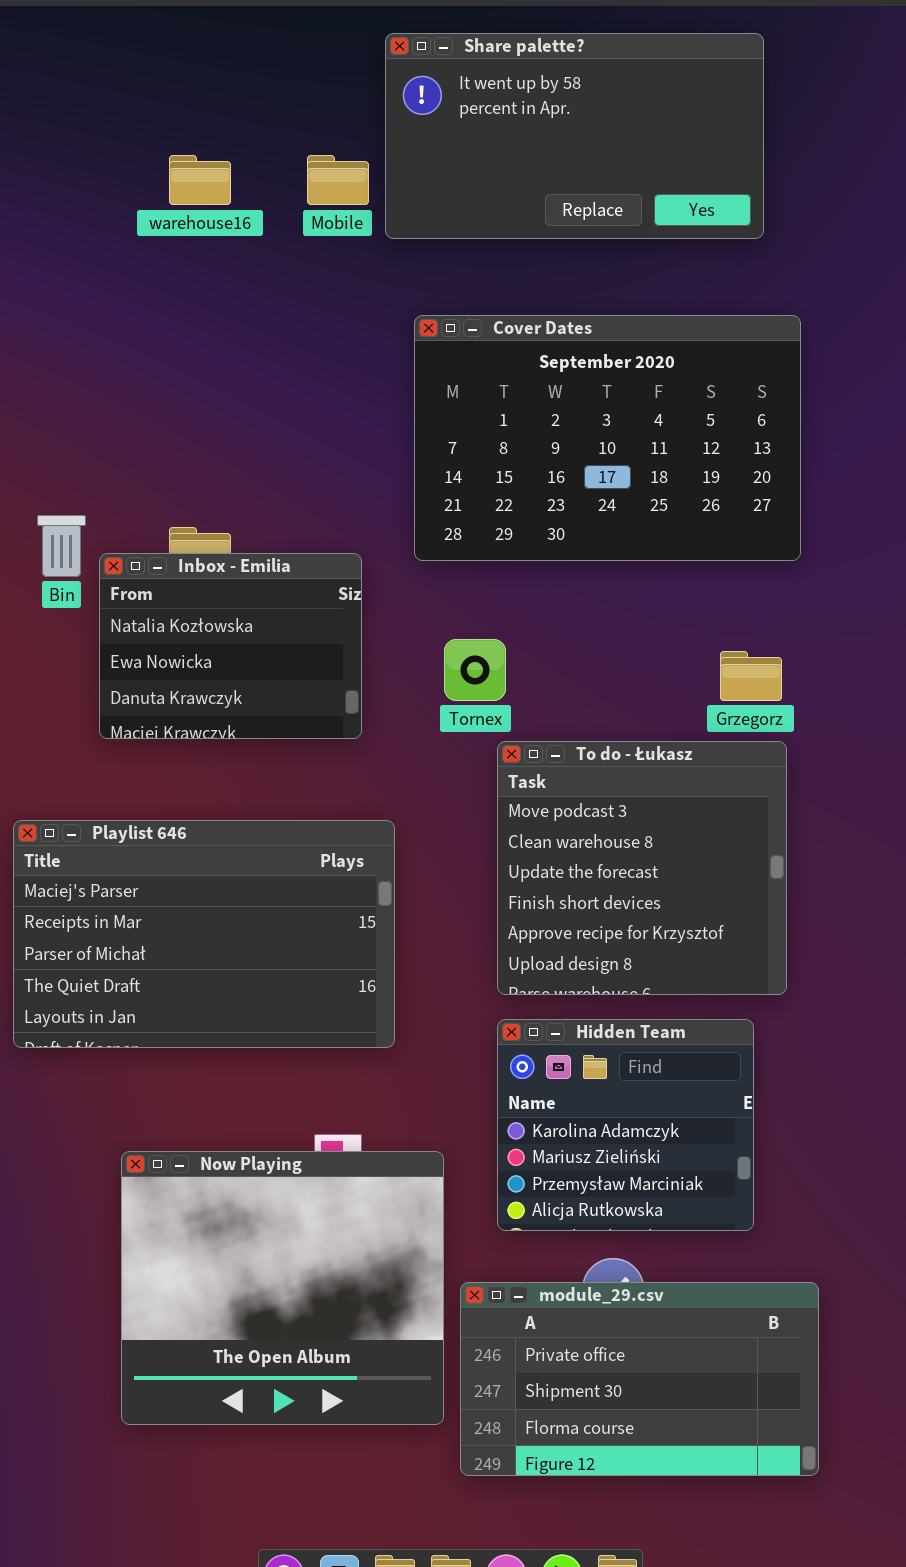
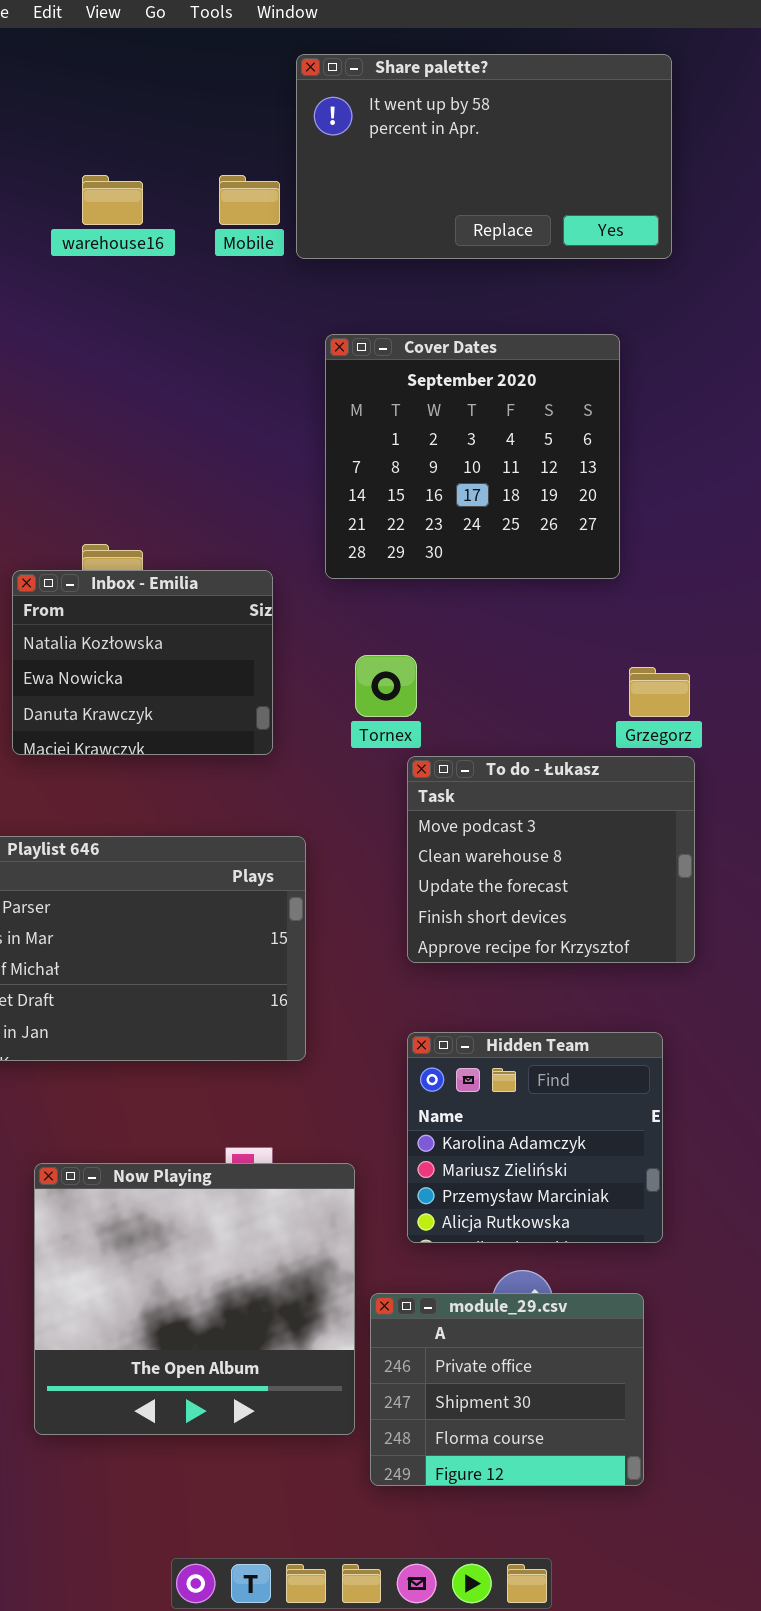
Cover Dates: [414,315,801,561] -> [325,334,620,579], resized
To do - Łukasz: [497,741,787,995] -> [407,756,695,963], resized
module_29.csv: [460,1282,819,1476] -> [370,1293,644,1486], resized

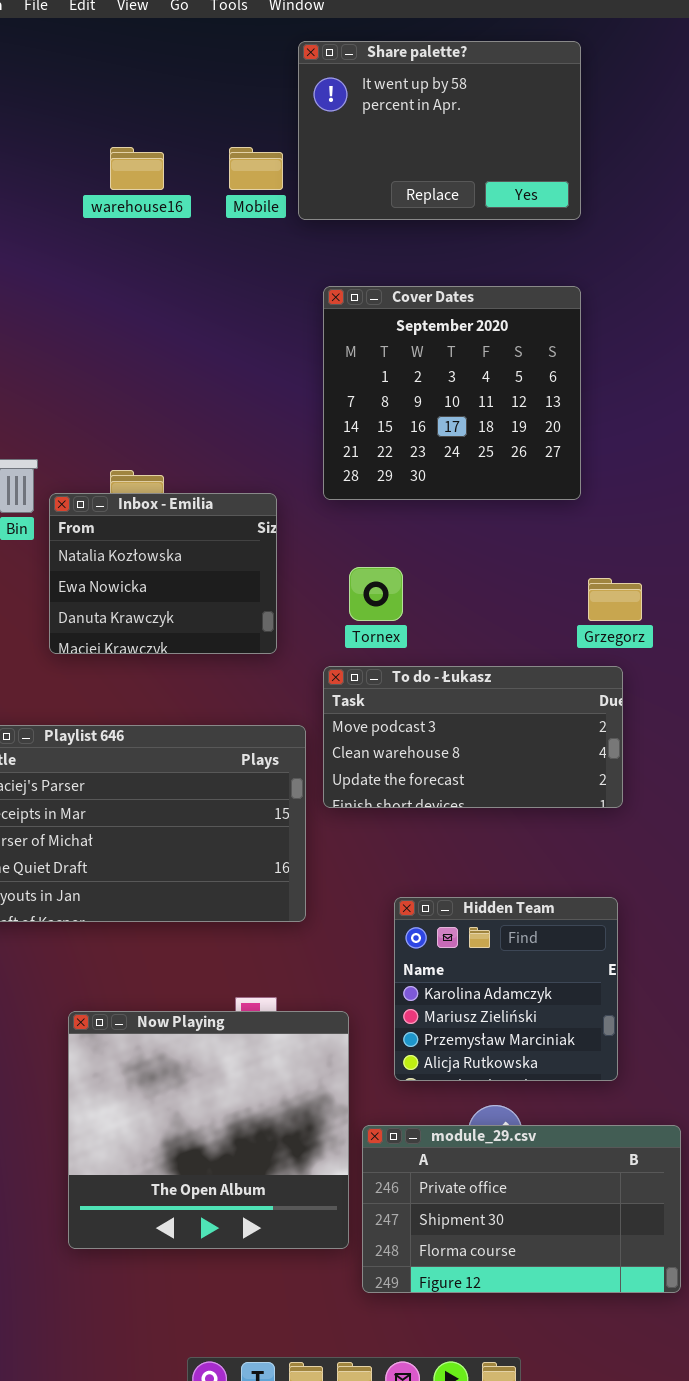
Share palette?: [296,54,672,259] -> [298,41,581,220], resized
To do - Łukasz: [407,756,695,963] -> [323,666,623,808], moved, resized
module_29.csv: [370,1293,644,1486] -> [362,1125,681,1293], resized

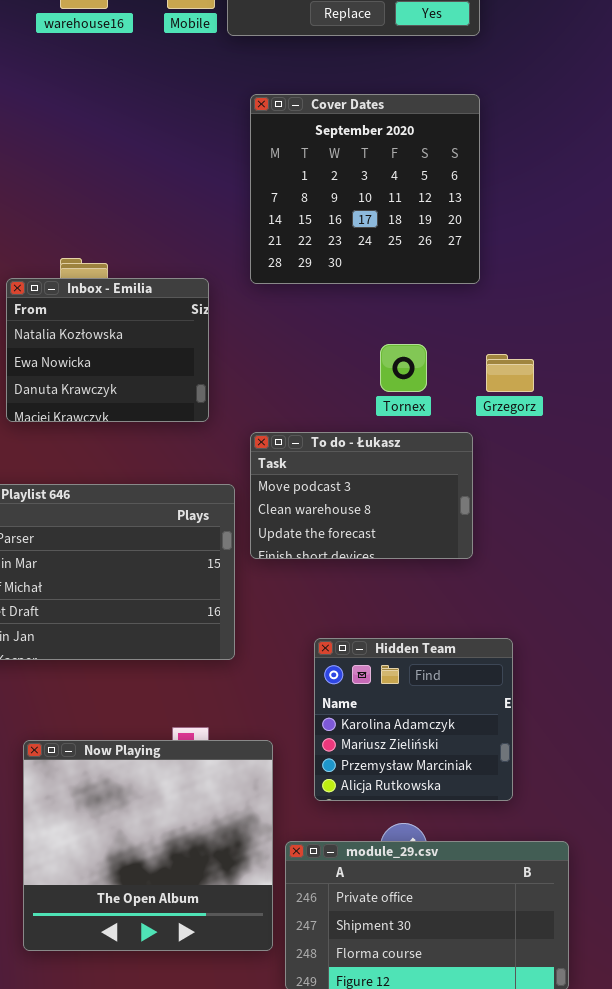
Tornex: [349,567,403,621] -> [380,344,427,392], moved
To do - Łukasz: [323,666,623,808] -> [250,432,473,559], resized

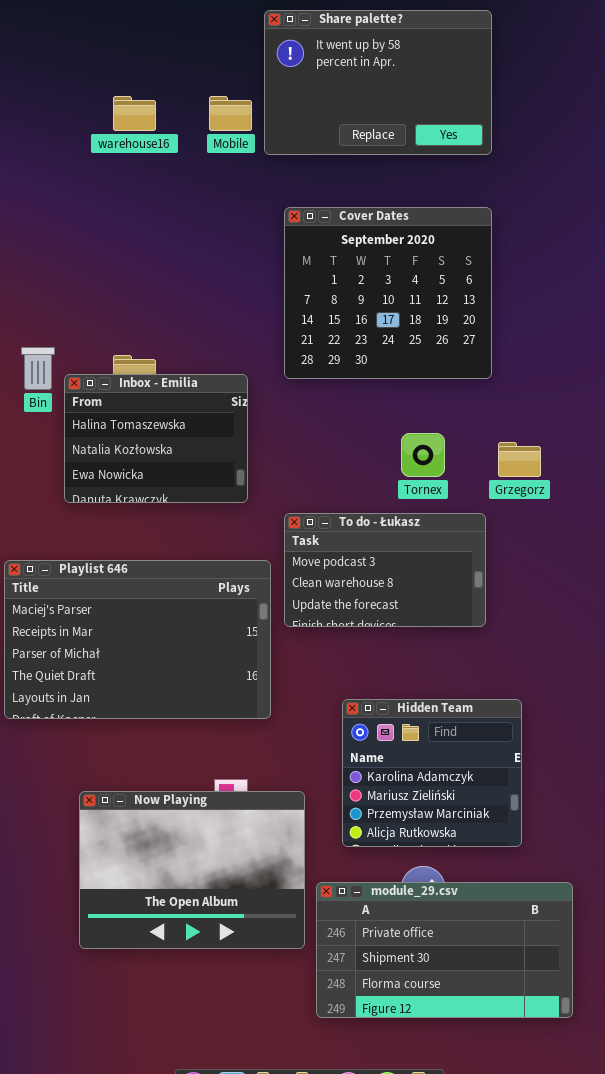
Inbox - Emilia: [6,278,209,422] -> [64,374,248,503], scrolled up 1 row
Now Playing: [23,740,273,951] -> [79,791,305,949], resized

